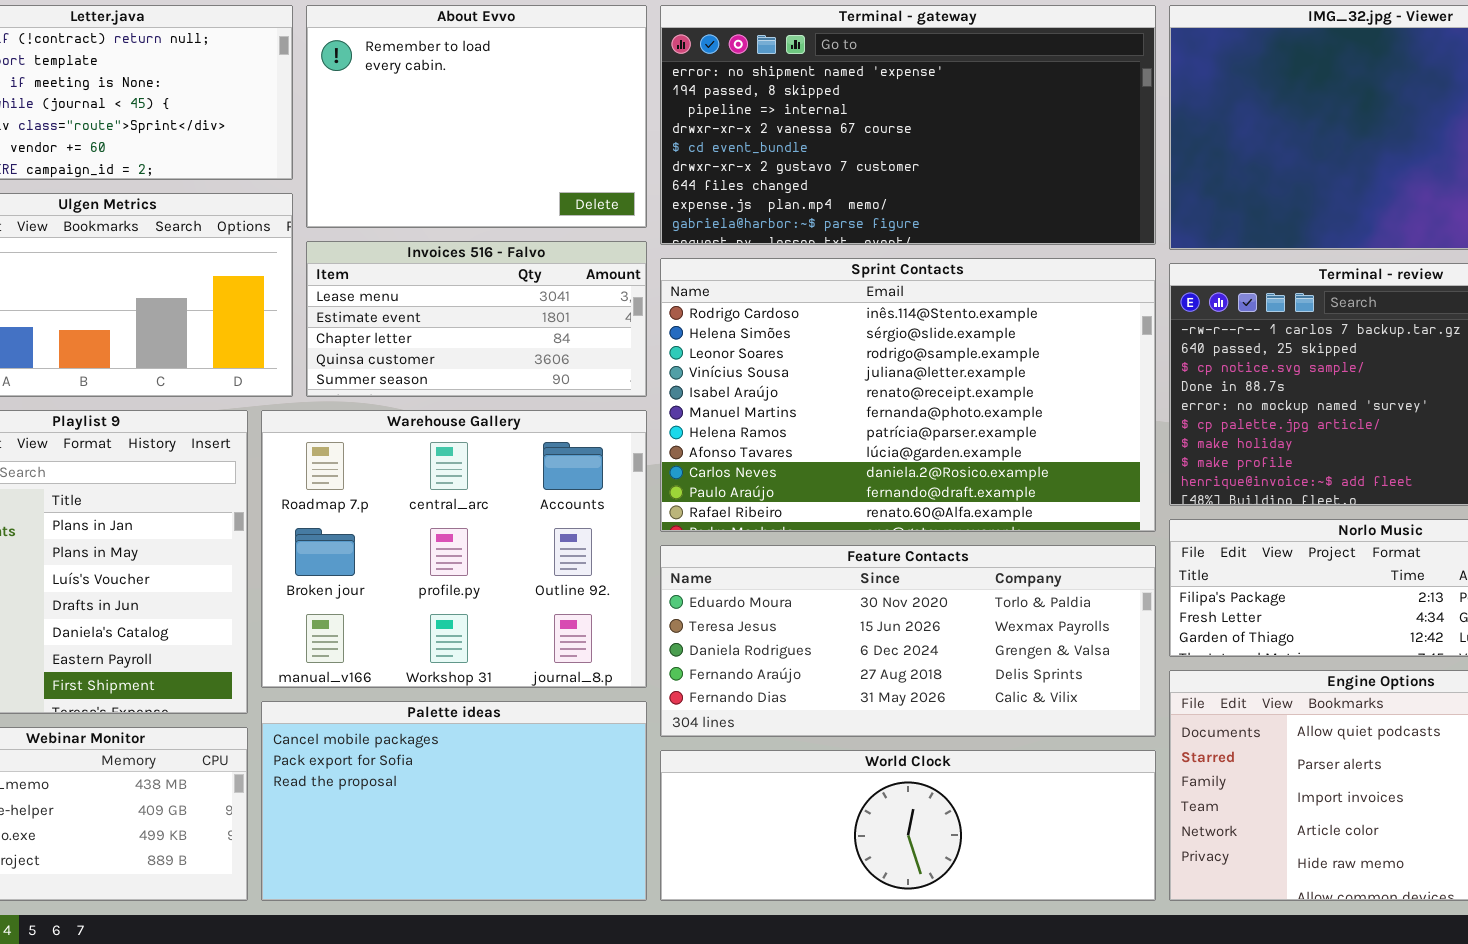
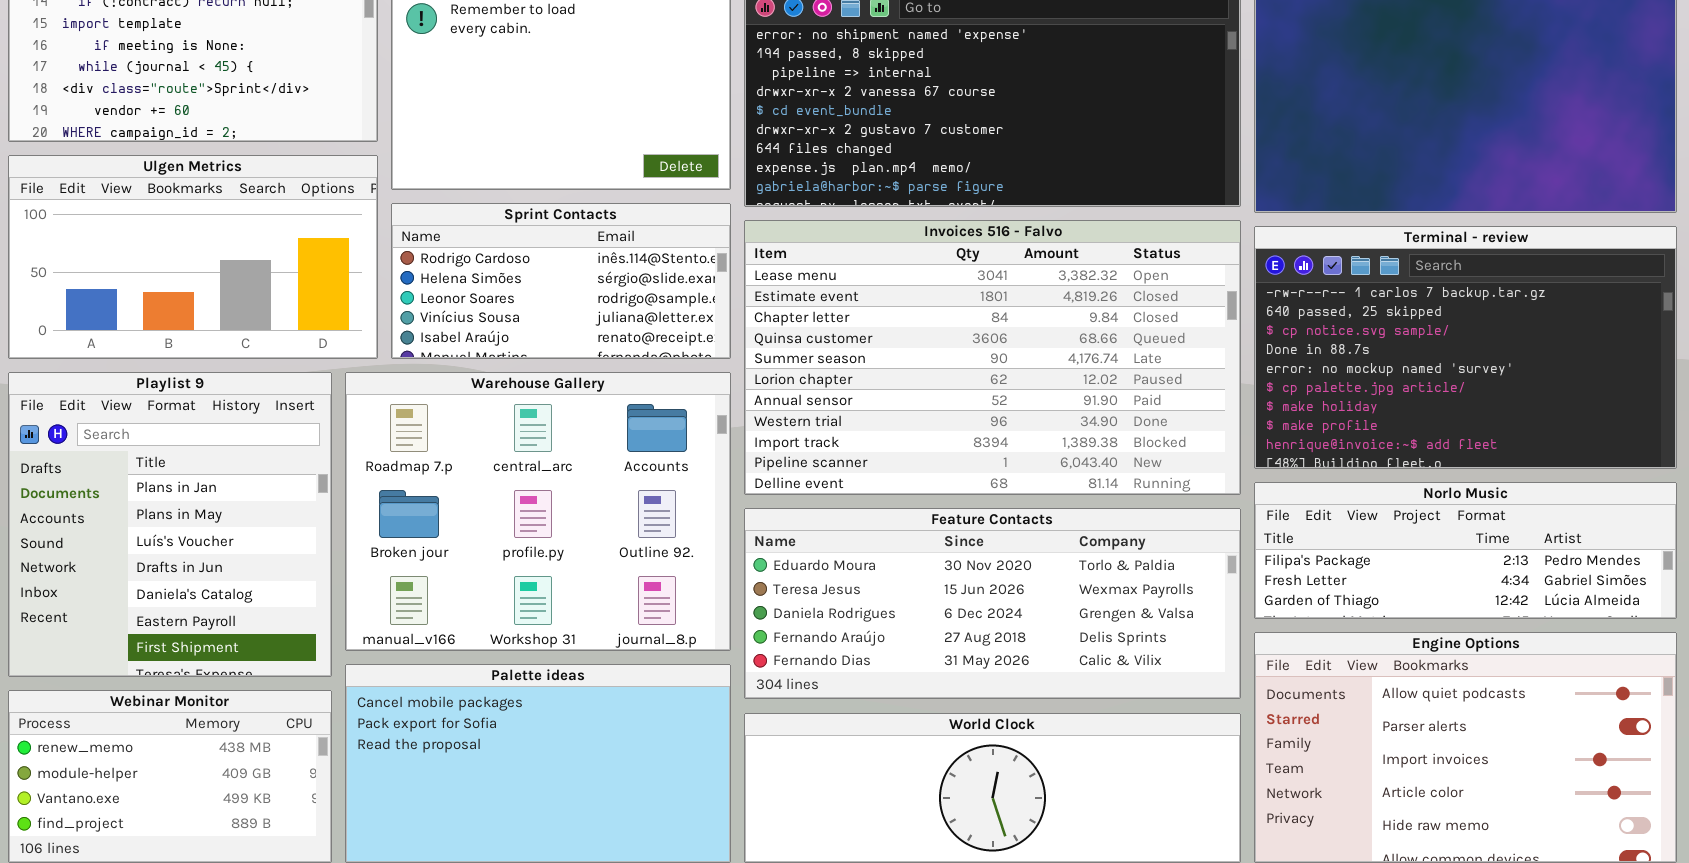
Invoices 516 - Falvo: [306,241,647,397] -> [744,220,1241,495], moved, resized
Sprint Contacts: [660,258,1156,532] -> [391,203,731,359], moved, resized

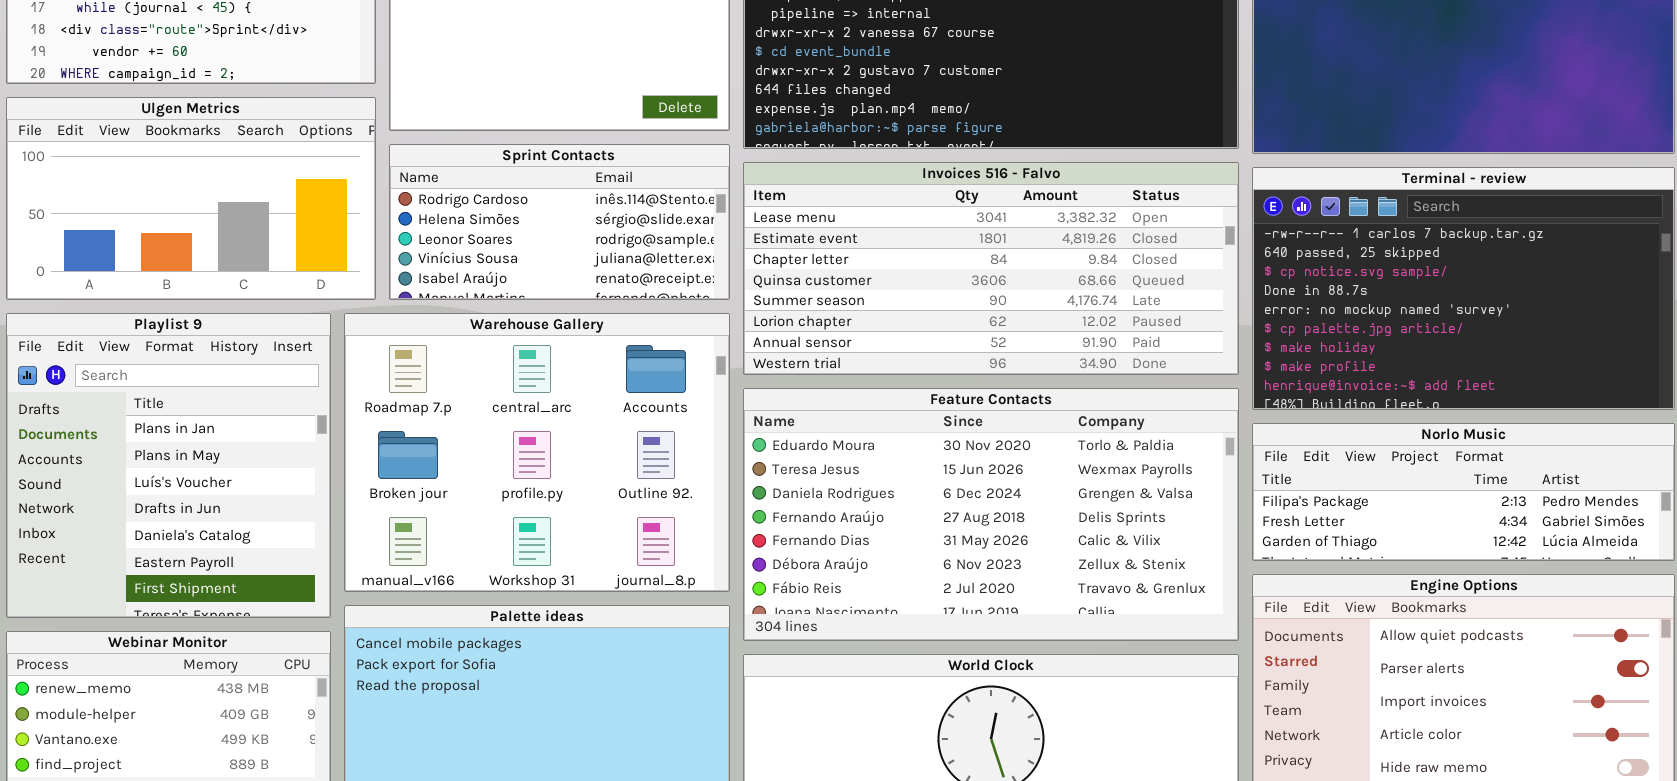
Invoices 516 - Falvo: [744,220,1241,495] -> [743,162,1239,375], resized
Feature Contacts: [744,508,1241,699] -> [743,388,1239,641], resized

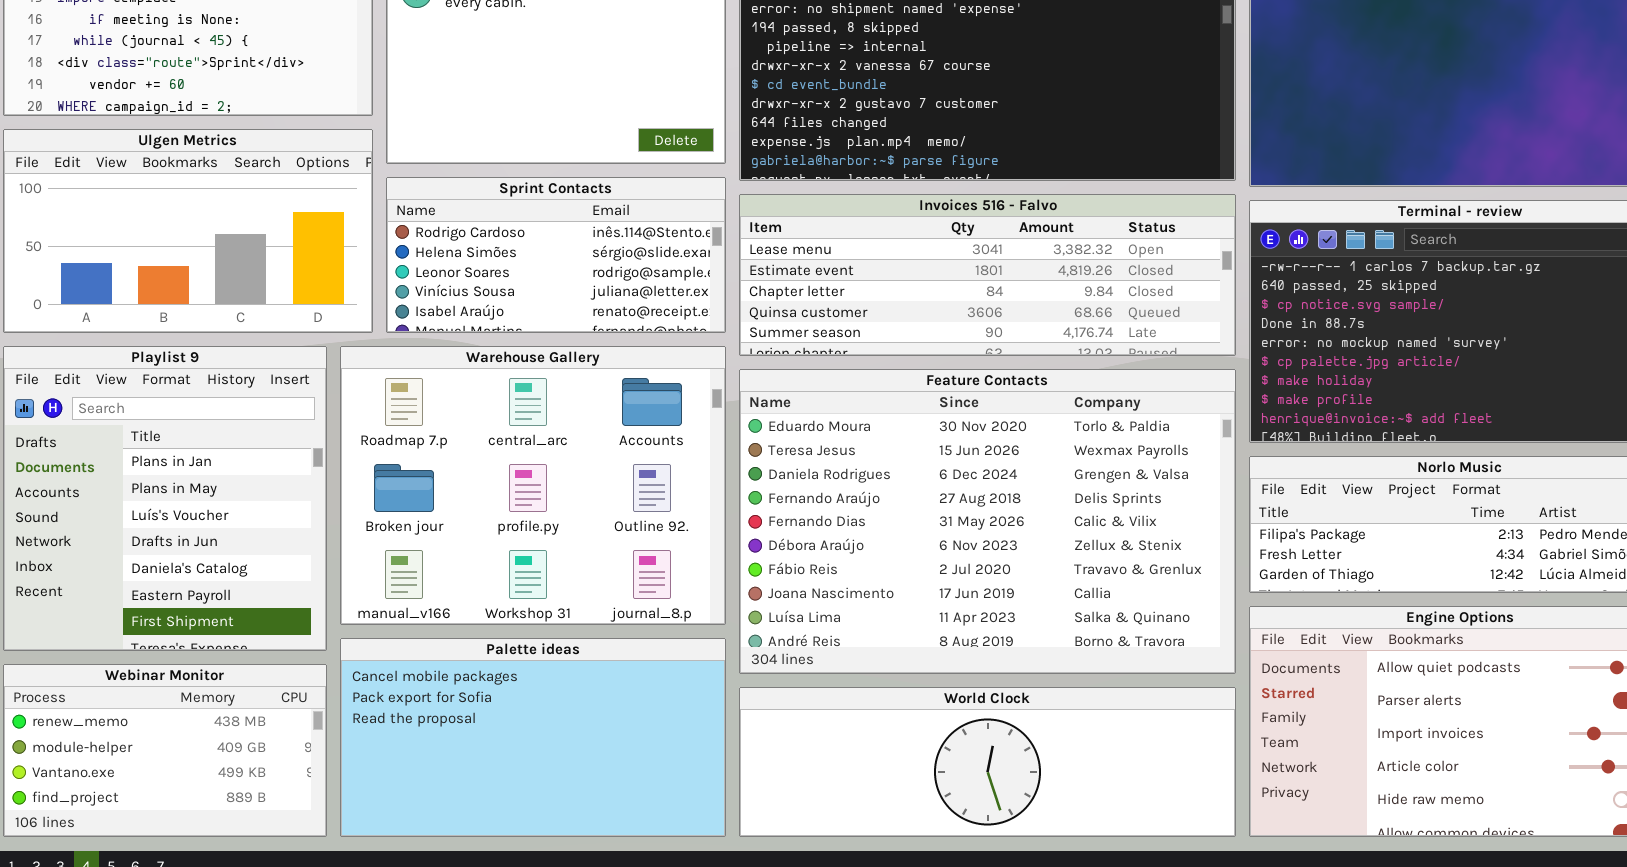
Invoices 516 - Falvo: [743,162,1239,375] -> [739,194,1236,356], resized
Feature Contacts: [743,388,1239,641] -> [739,369,1236,674], resized

